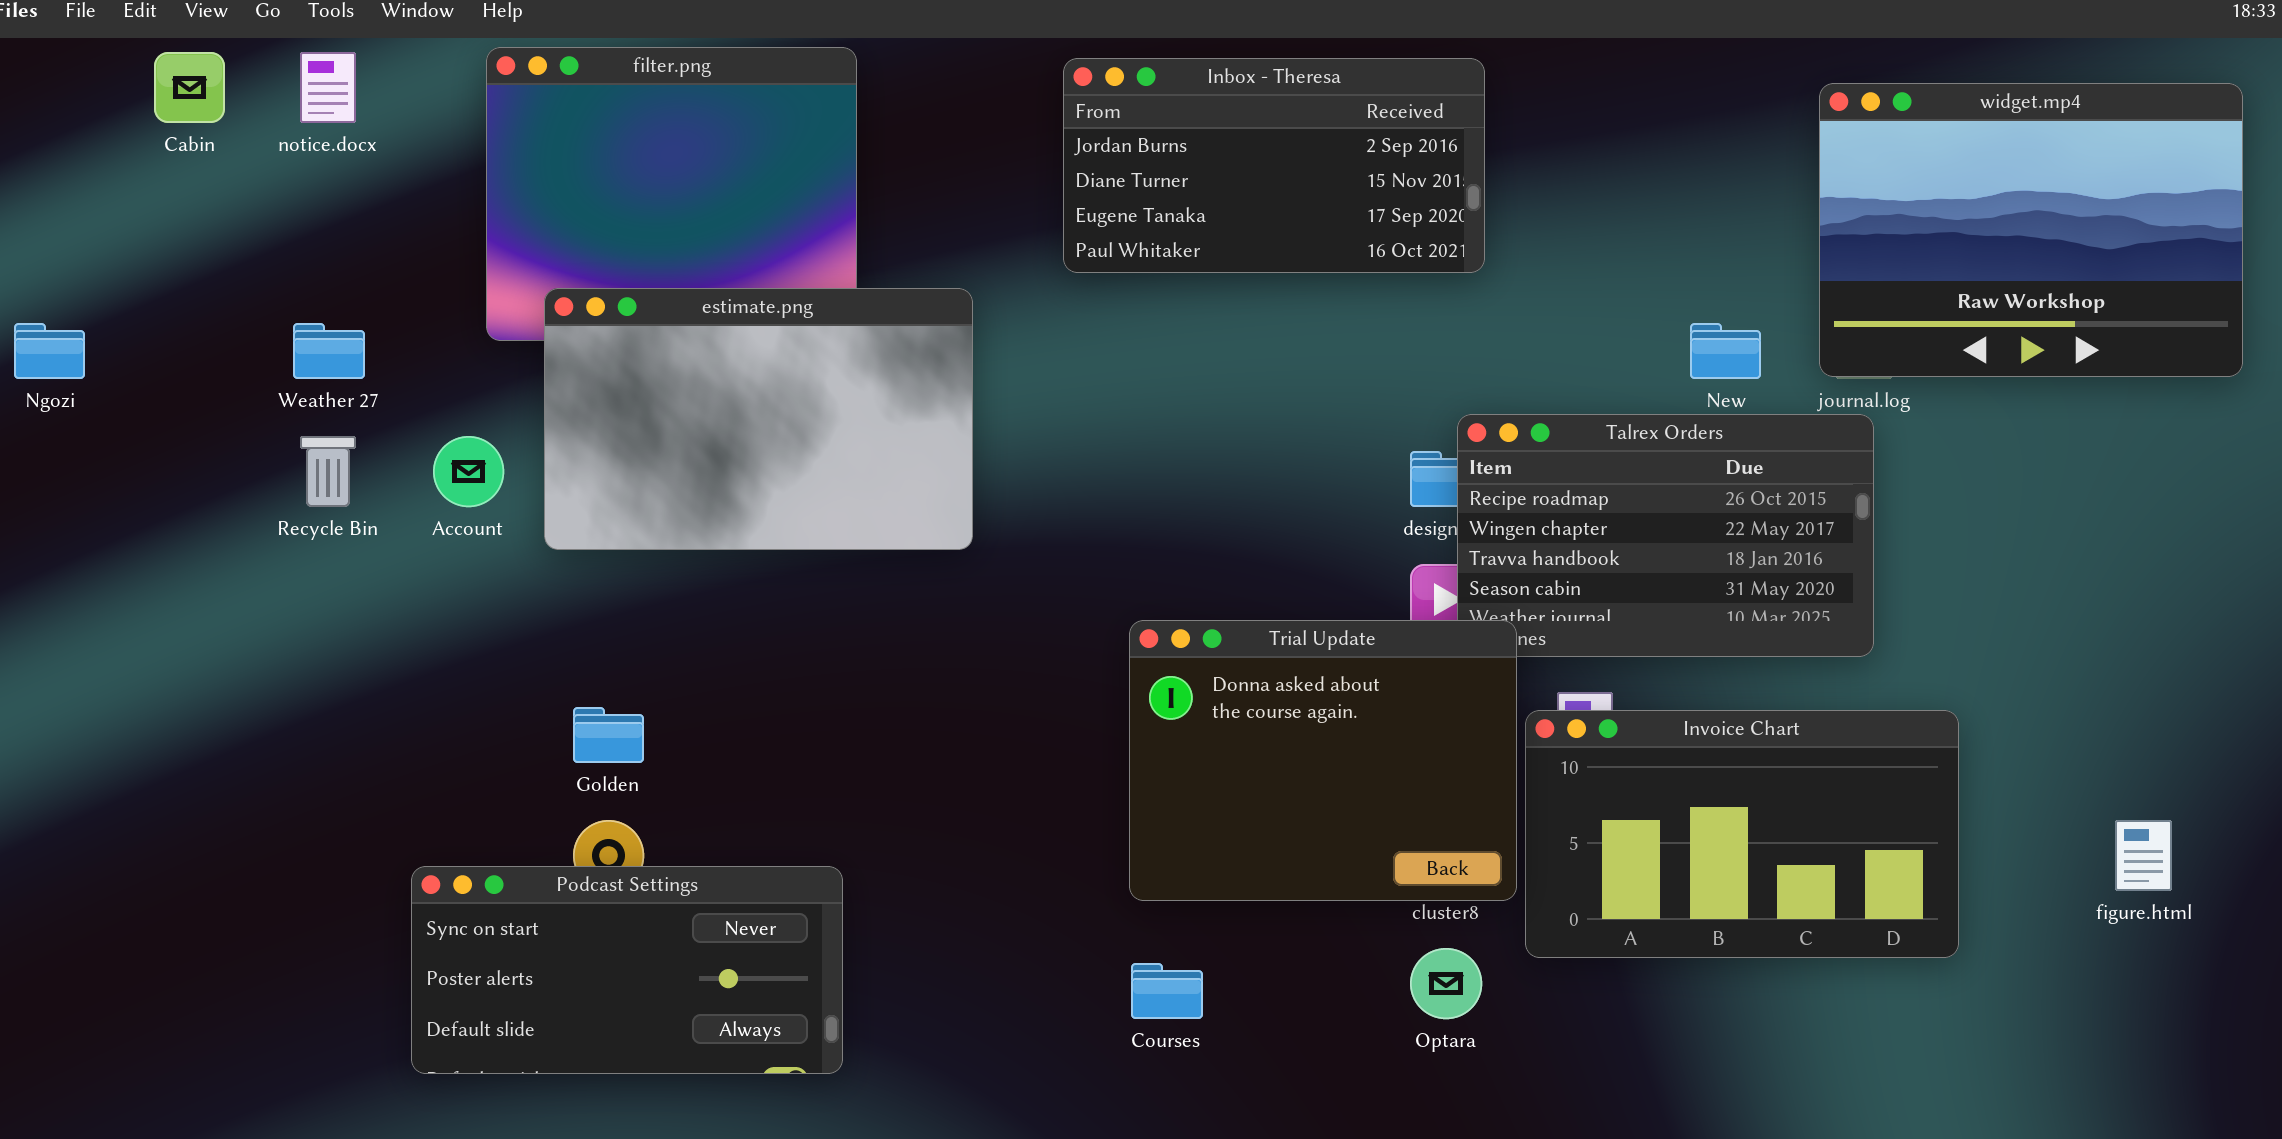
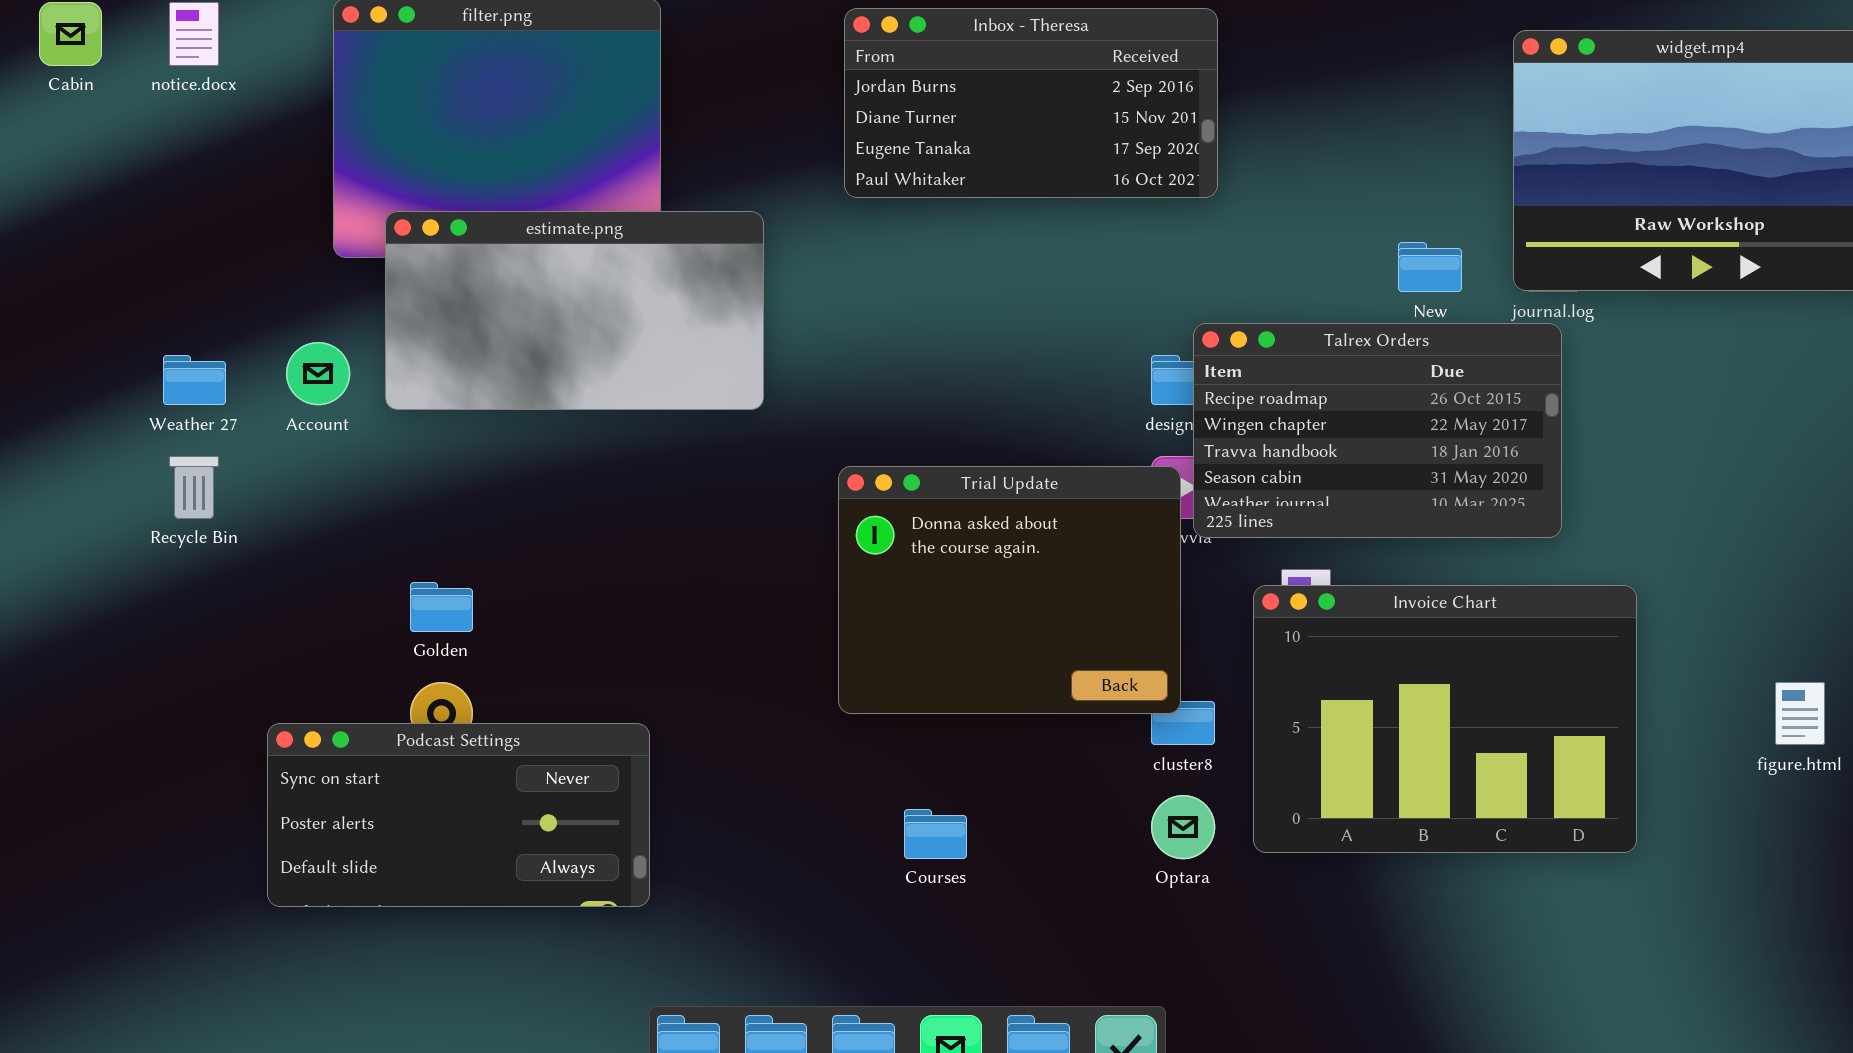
estimate.png: [544,288,973,550] -> [385,211,764,410], resized
Weather 27: [293,323,365,379] -> [163,355,226,405], moved
Recycle Bin: [300,436,356,507] -> [169,456,219,519], moved
Trial Update: [1129,620,1517,901] -> [838,466,1181,714], moved
Invoice Chart: [1525,710,1959,958] -> [1253,585,1637,853], resized

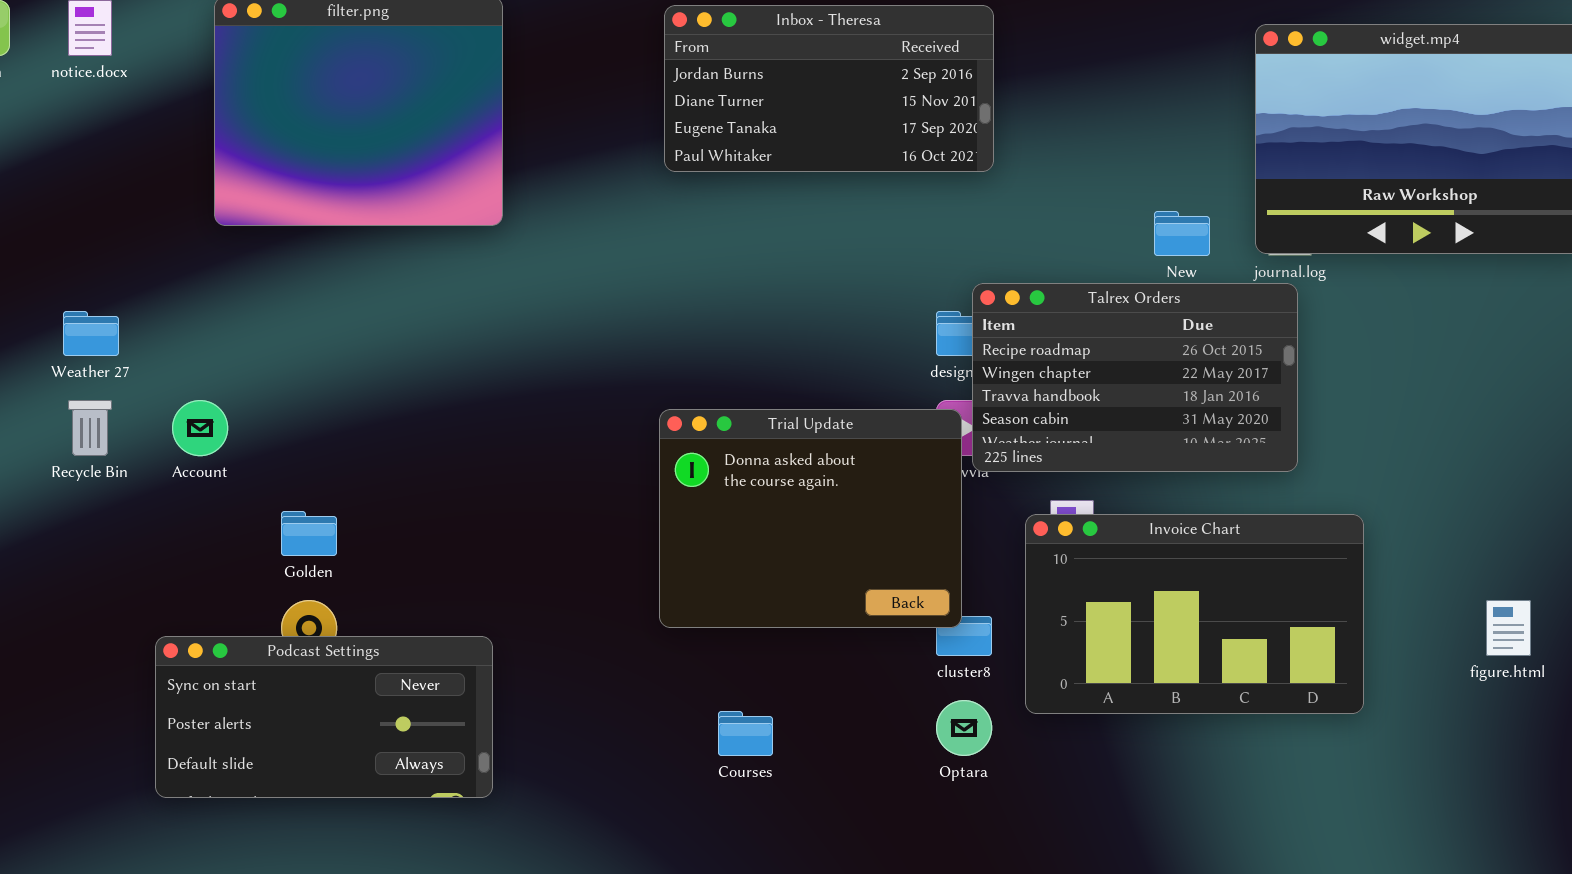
estimate.png: [385,211,764,410] -> none, closed
Account: [286,342,350,405] -> [172,400,228,456], moved
Invoice Chart: [1253,585,1637,853] -> [1025,514,1364,714], resized

